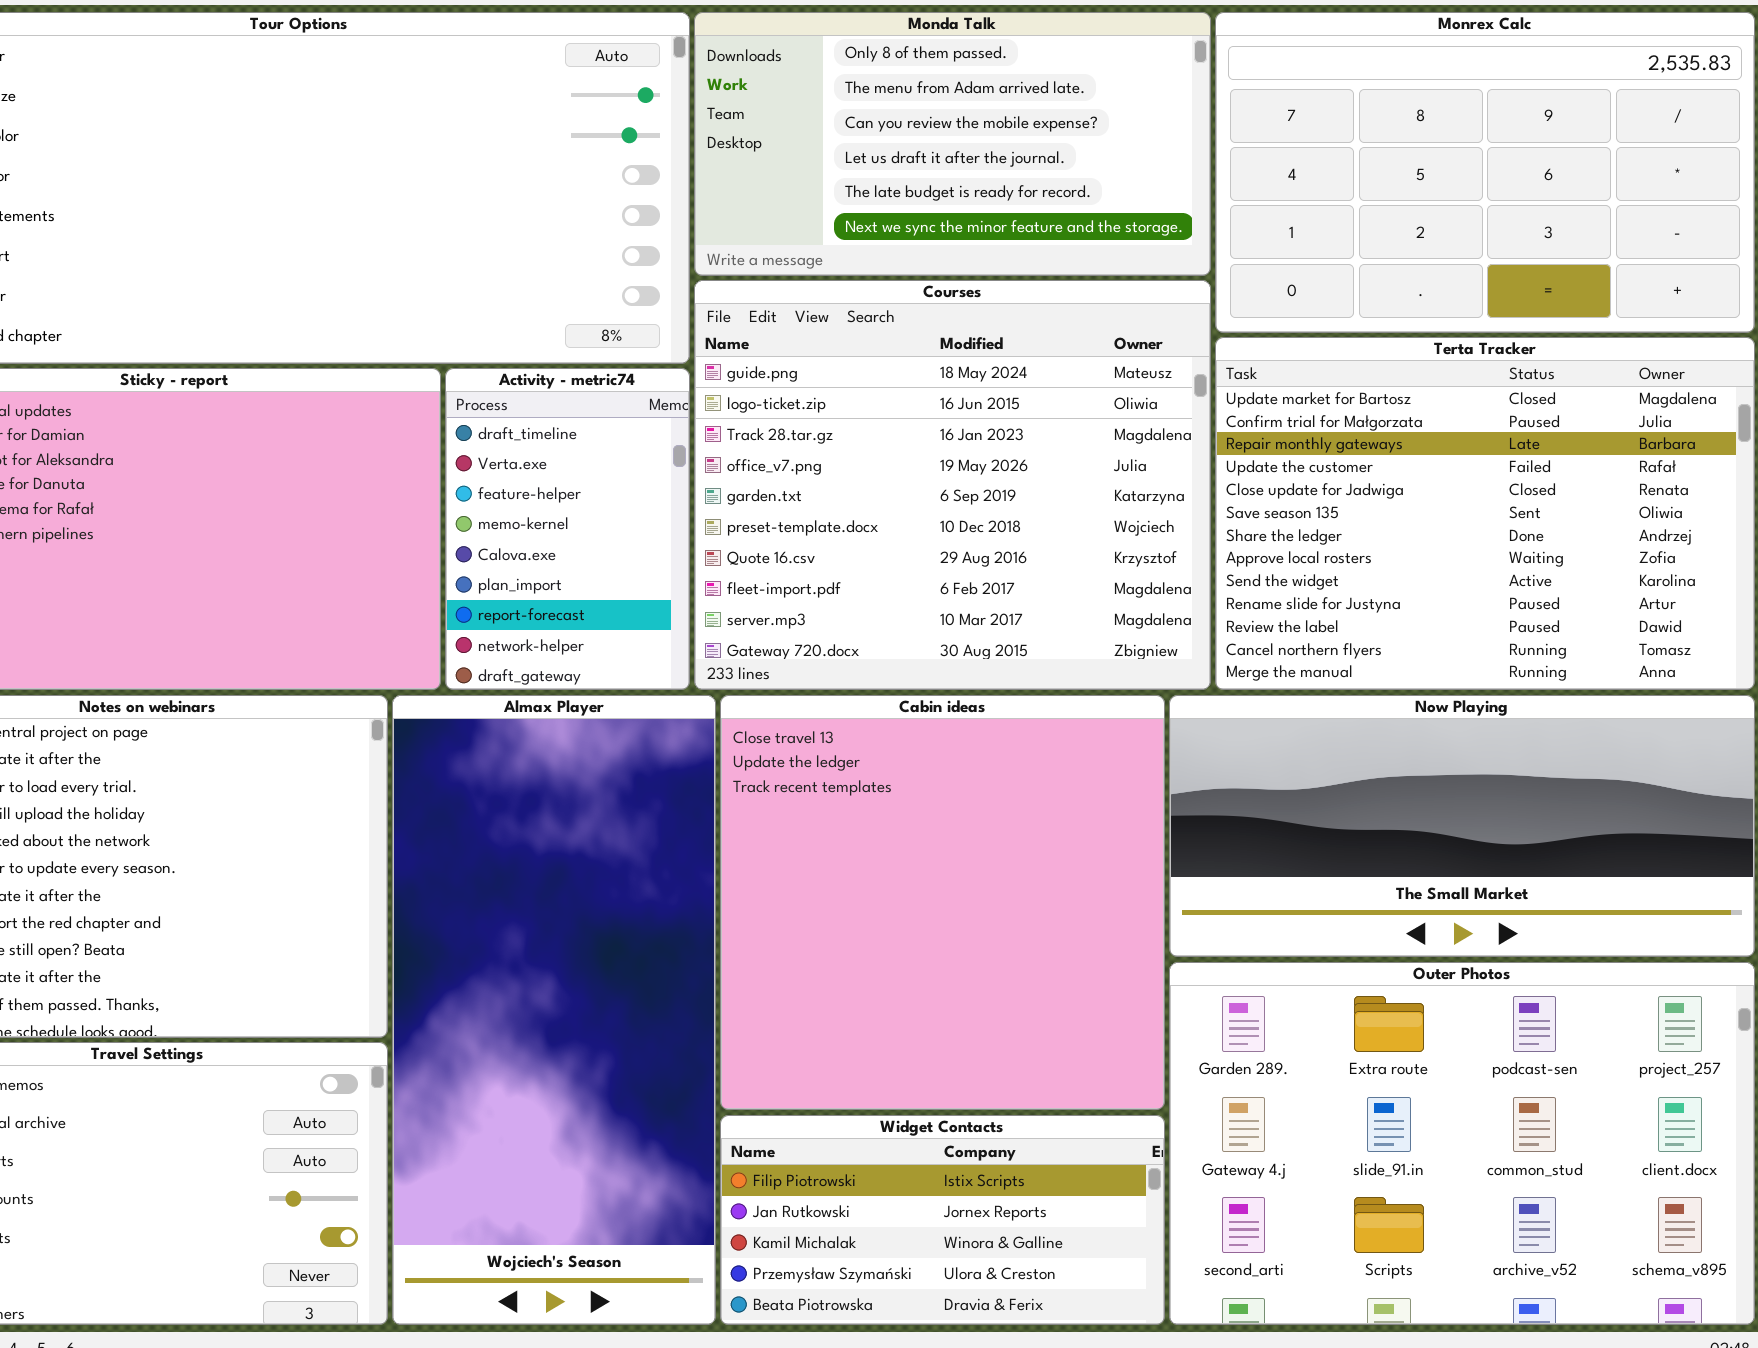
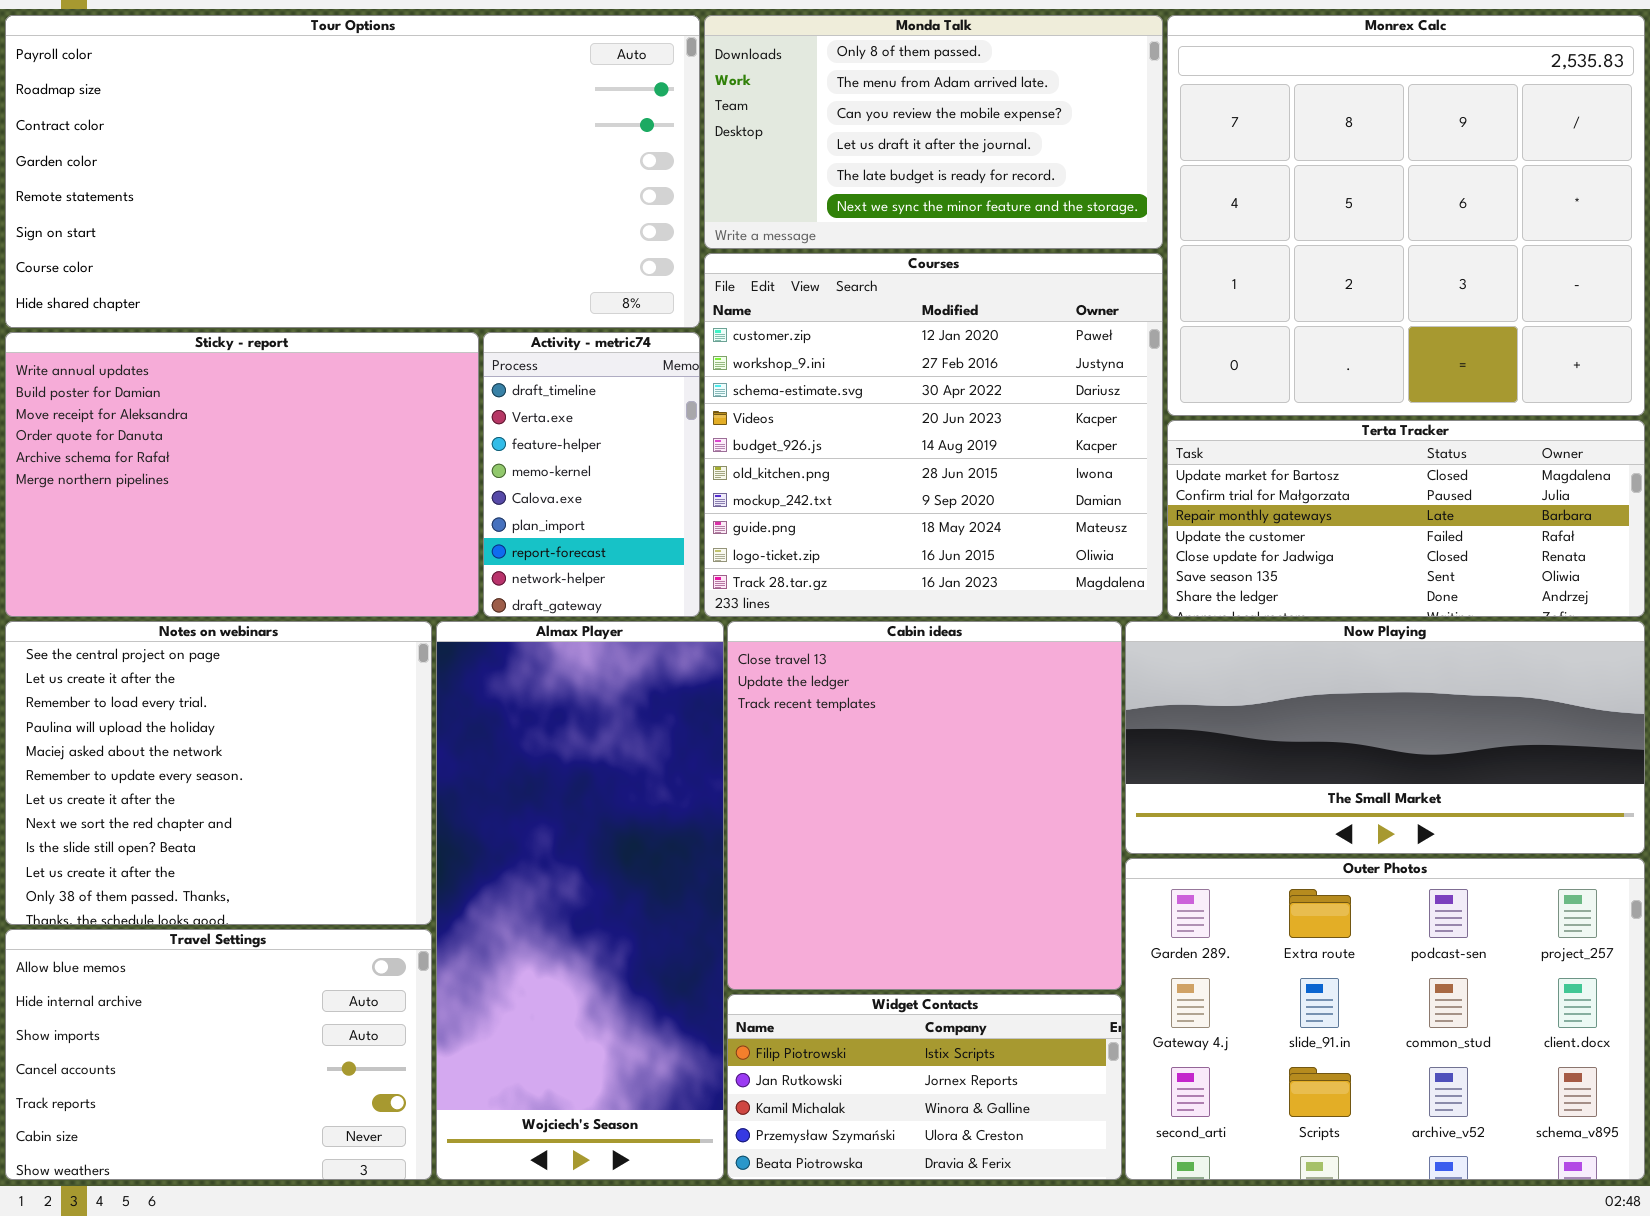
Monrex Calc: [1215,12,1755,333] -> [1167,15,1645,416], resized
Courses: [694,280,1211,690] -> [704,253,1163,617], scrolled up 7 rows
Terta Tracker: [1215,337,1755,690] -> [1167,420,1645,617], resized

